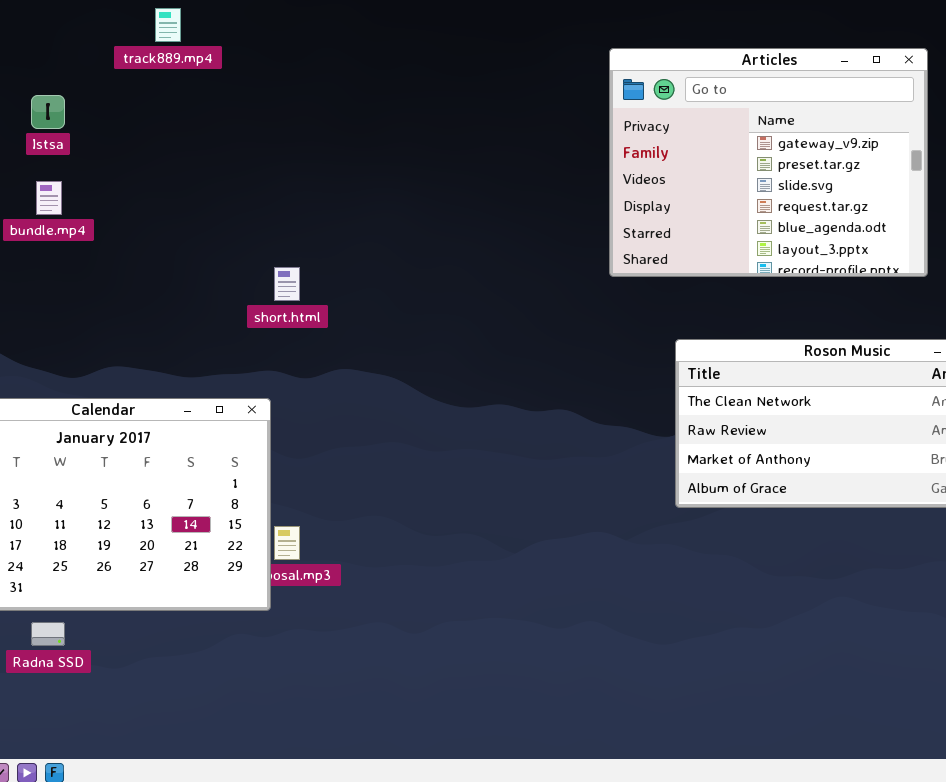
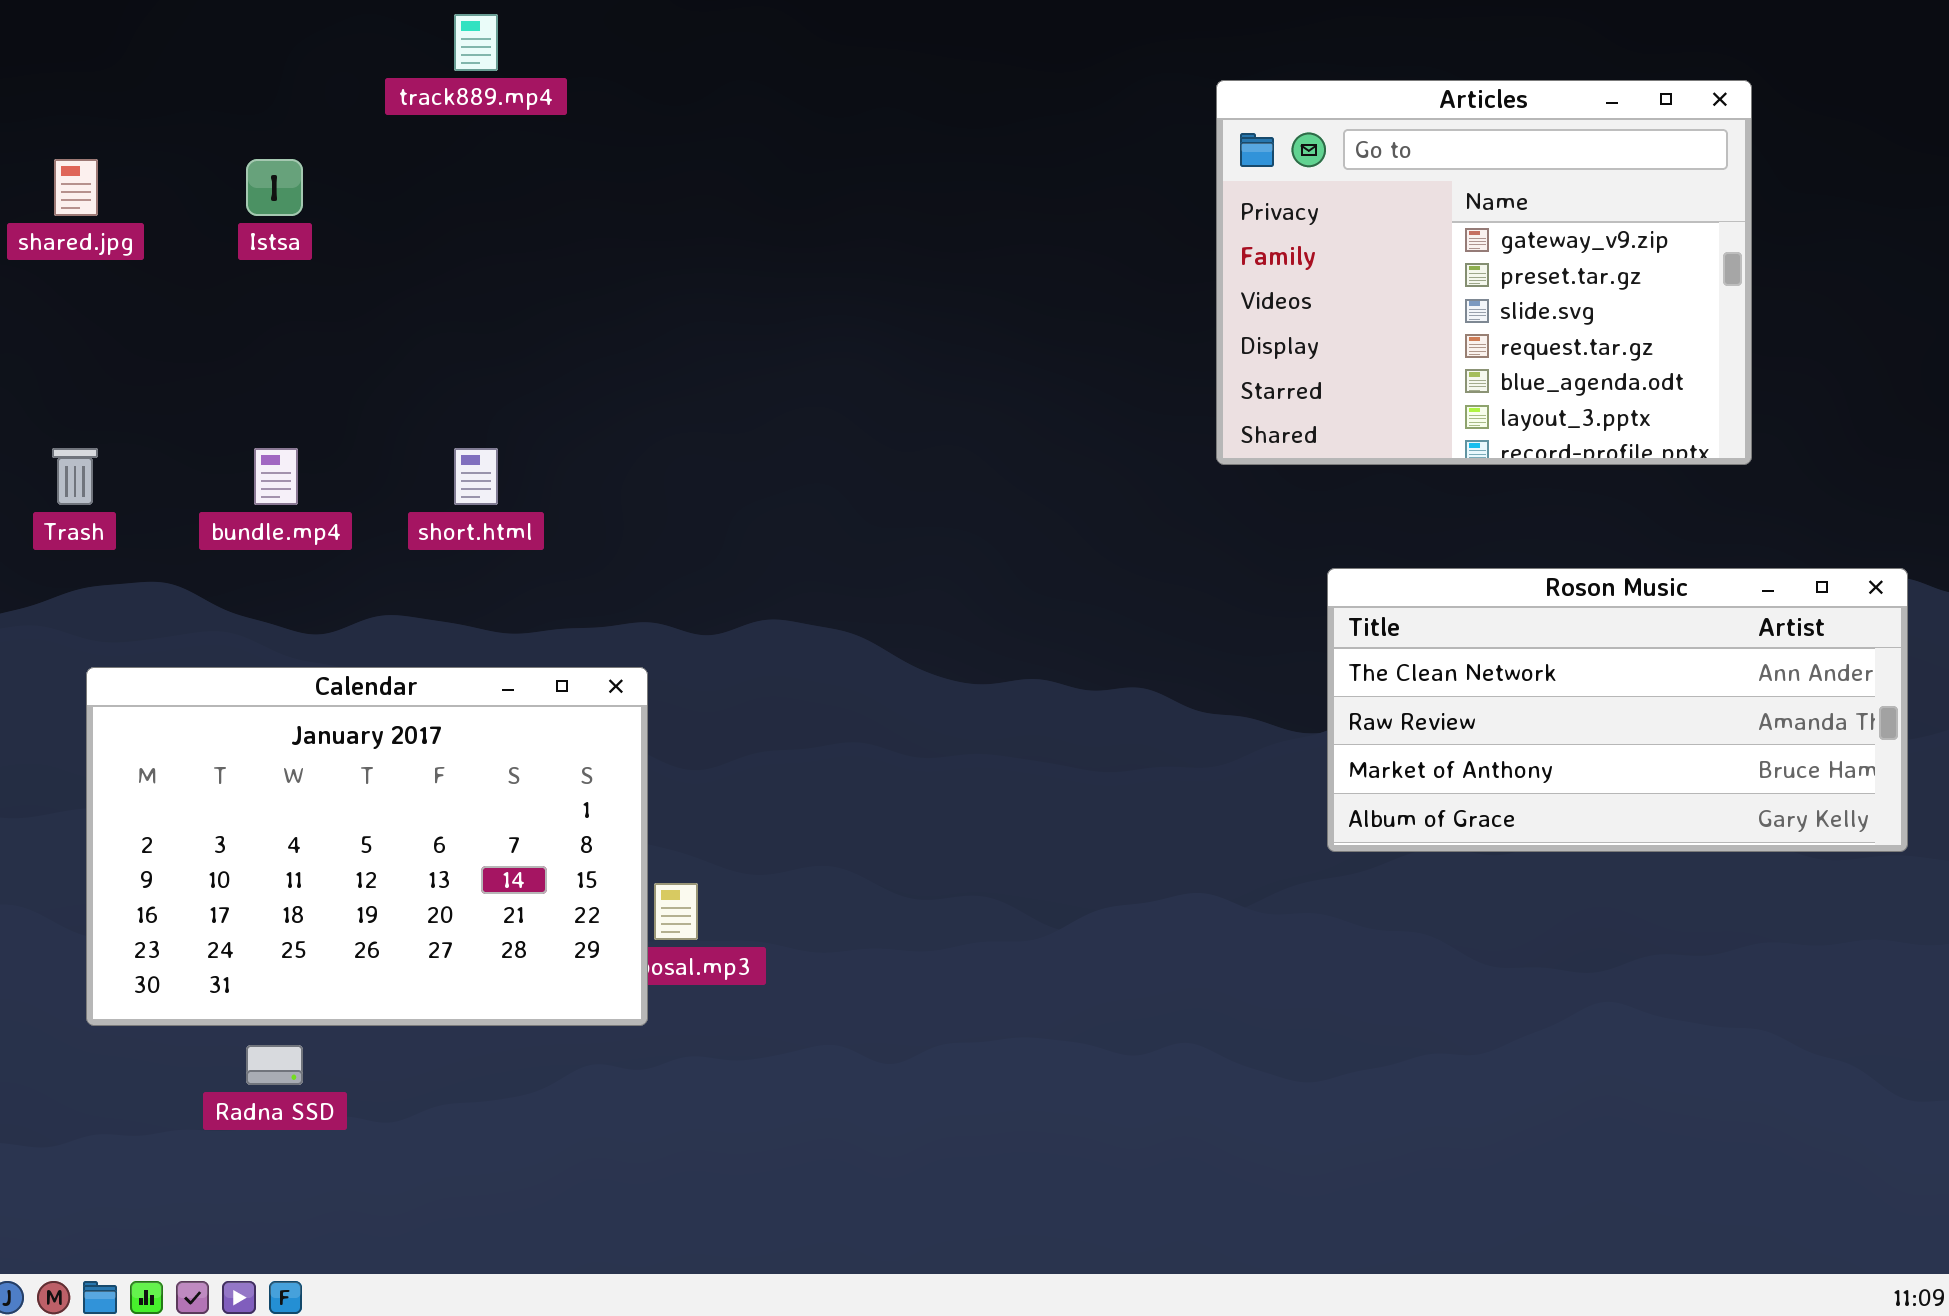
bundle.mp4: [36,181,62,215] -> [254,448,298,505], moved
short.html: [274,267,300,301] -> [454,448,498,505], moved

